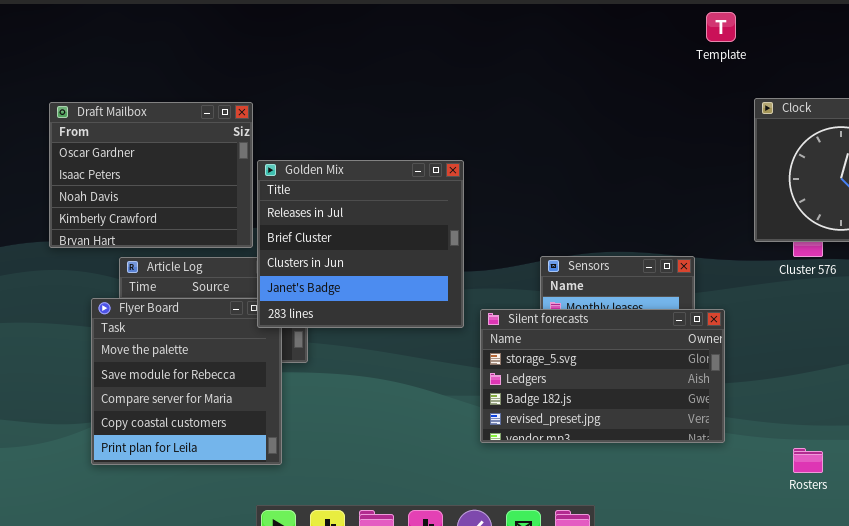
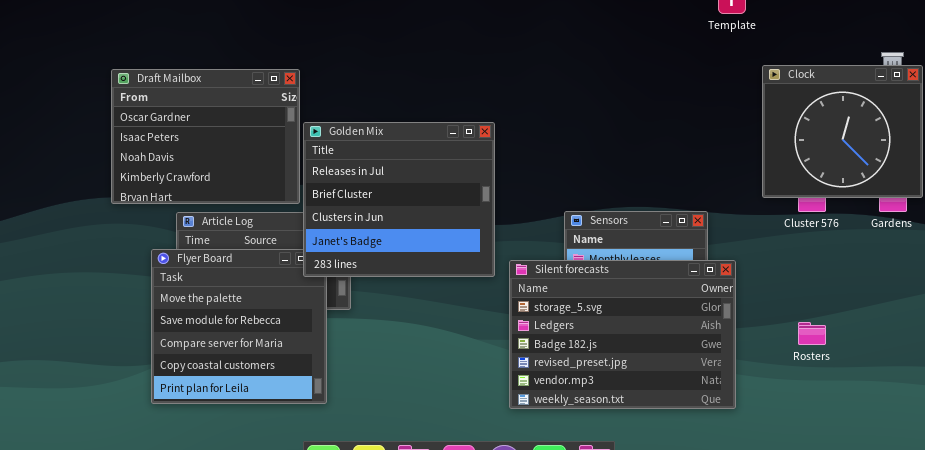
Silent forecasts: [480,309,725,443] -> [509,260,736,409], resized
Rosters: [793,448,823,473] -> [798,322,826,345], moved

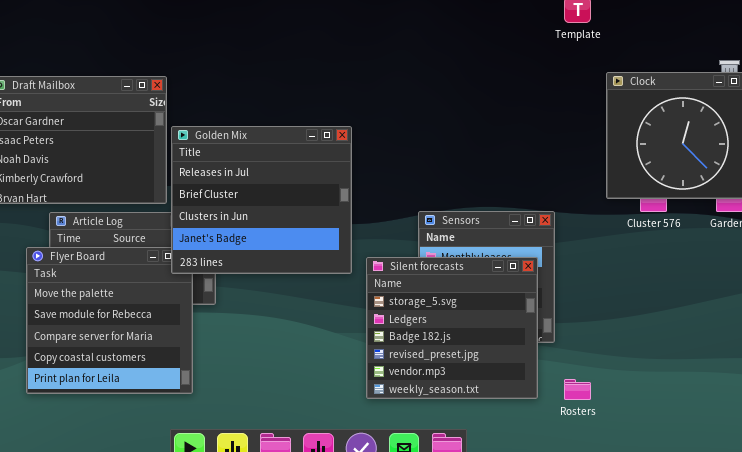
Silent forecasts: [509,260,736,409] -> [366,257,538,399], resized
Rosters: [798,322,826,345] -> [564,379,591,400], moved

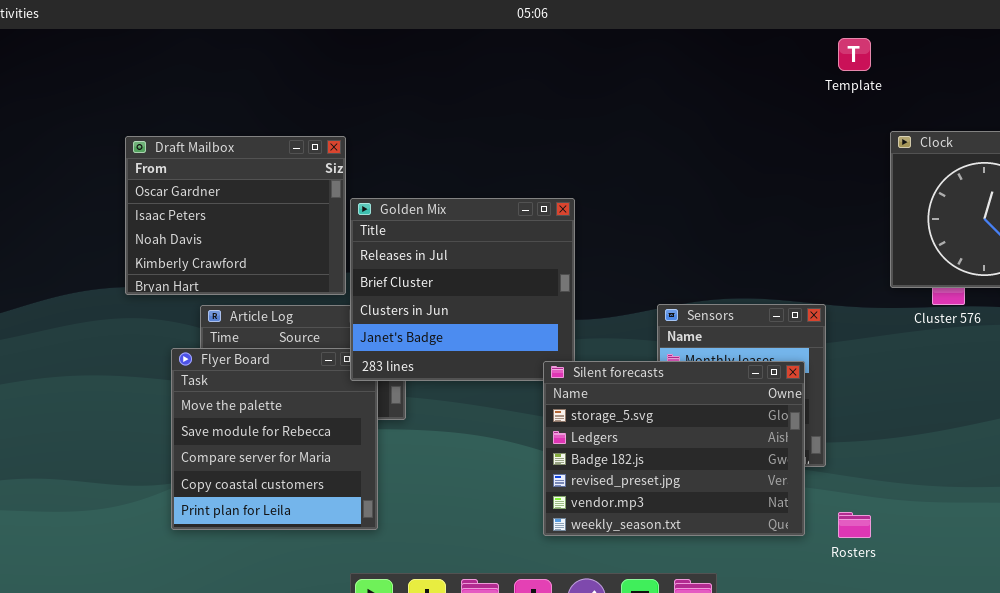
Silent forecasts: [366,257,538,399] -> [543,361,805,536], resized

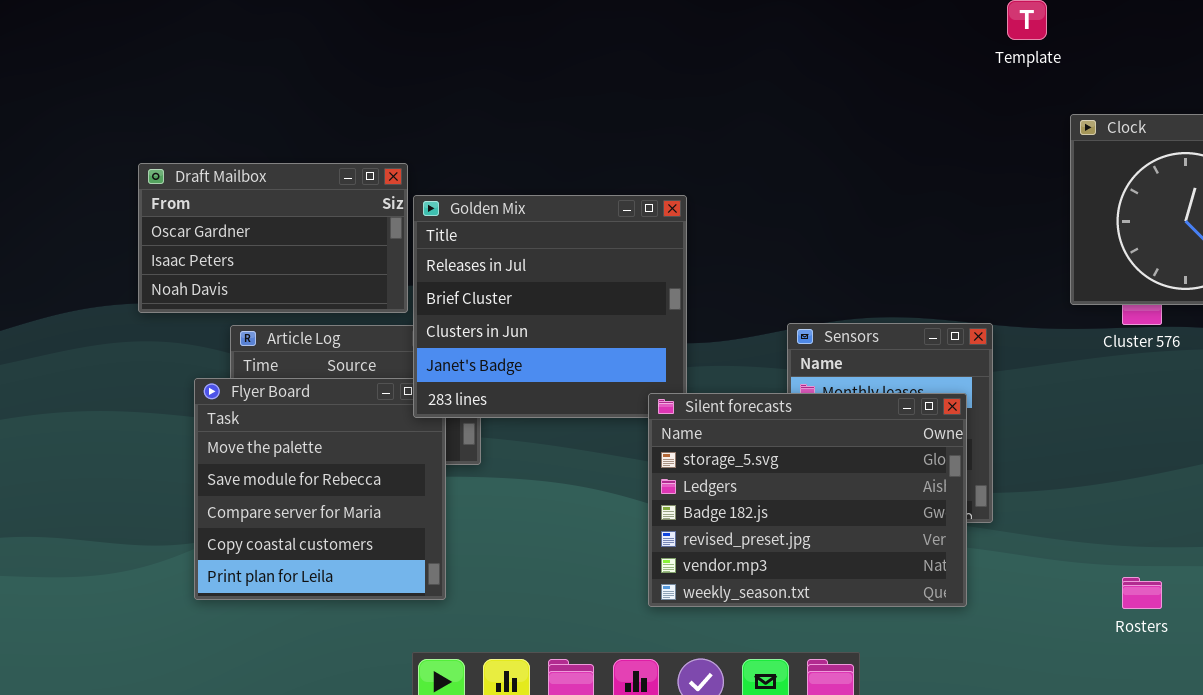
Draft Mailbox: [125,136,346,295] -> [138,163,408,313], resized
Rosters: [838,512,871,538] -> [1122,577,1162,609], moved

